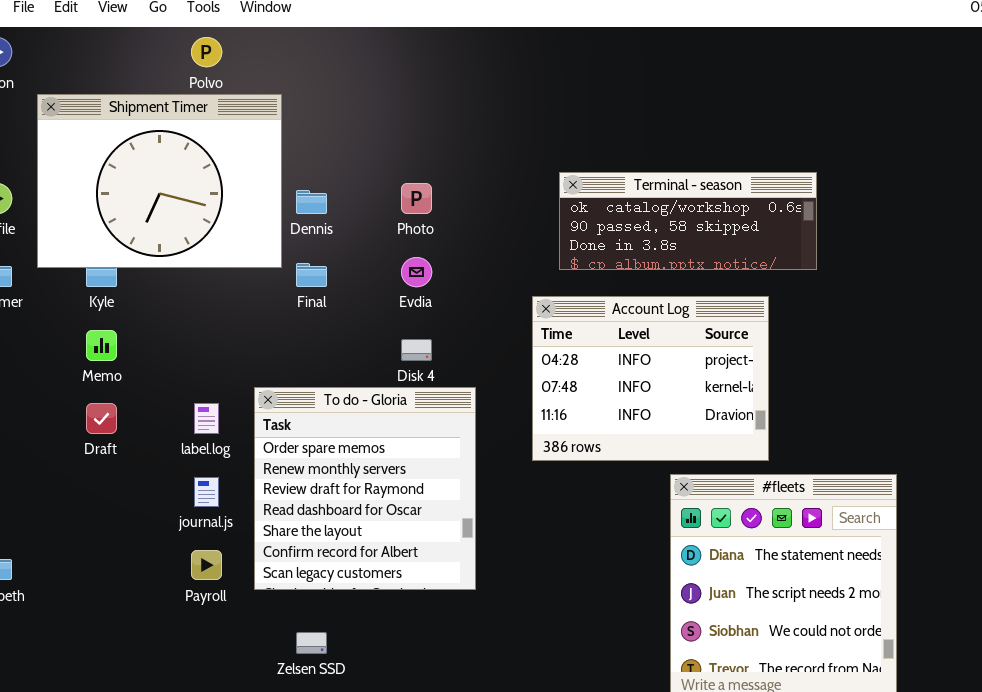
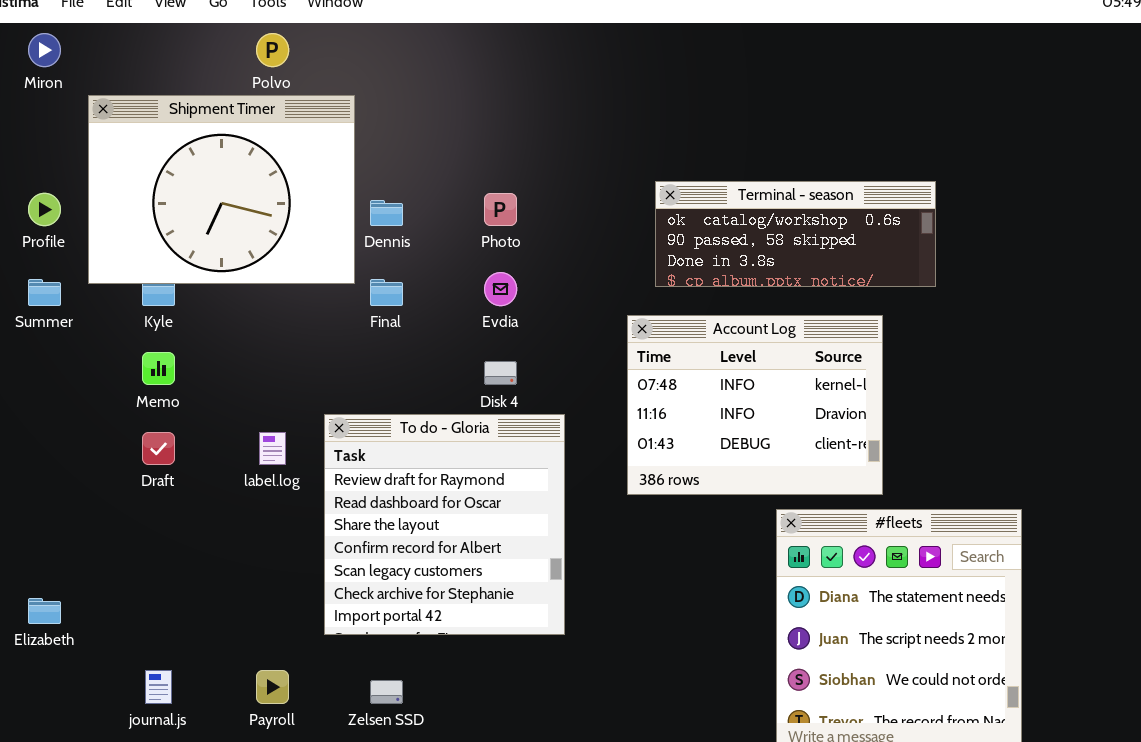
Account Log: [532,296,769,461] -> [627,315,883,495], scrolled down 1 row
To do - Gloria: [254,387,476,590] -> [324,414,565,635], scrolled down 2 rows
journal.js: [194,477,219,507] -> [145,670,172,704], moved
Payroll: [191,550,222,580] -> [256,670,289,704], moved

